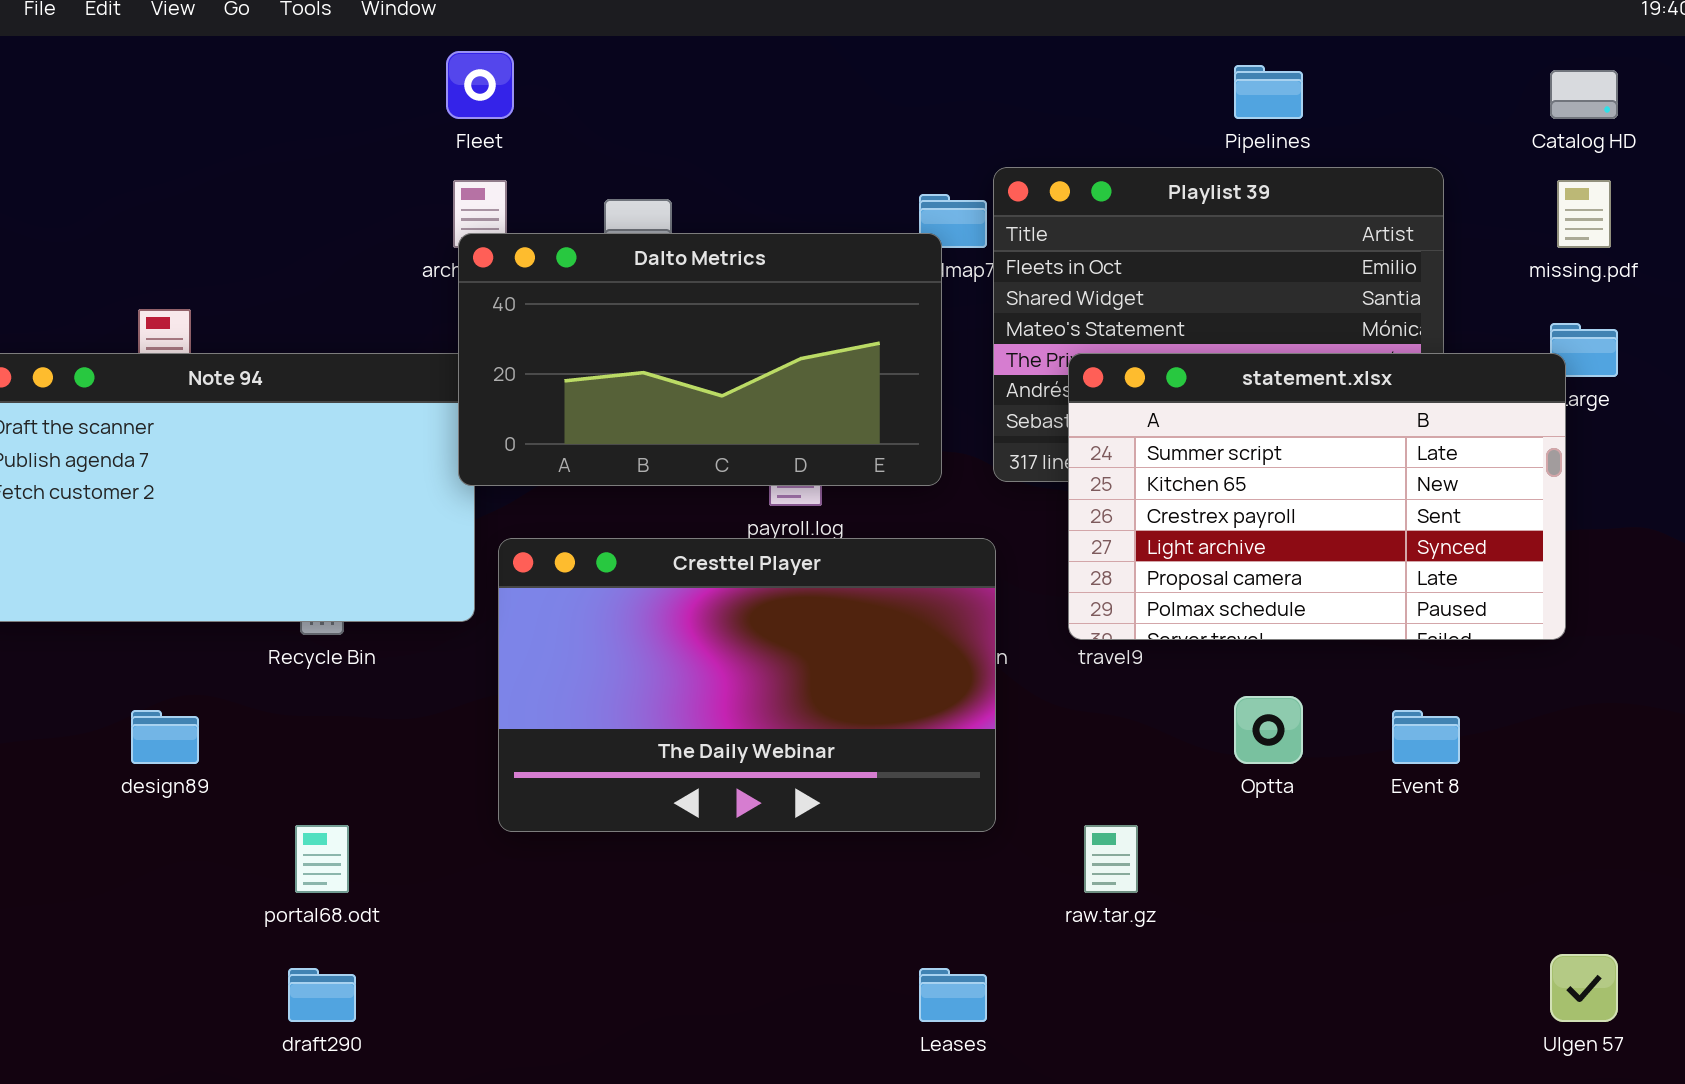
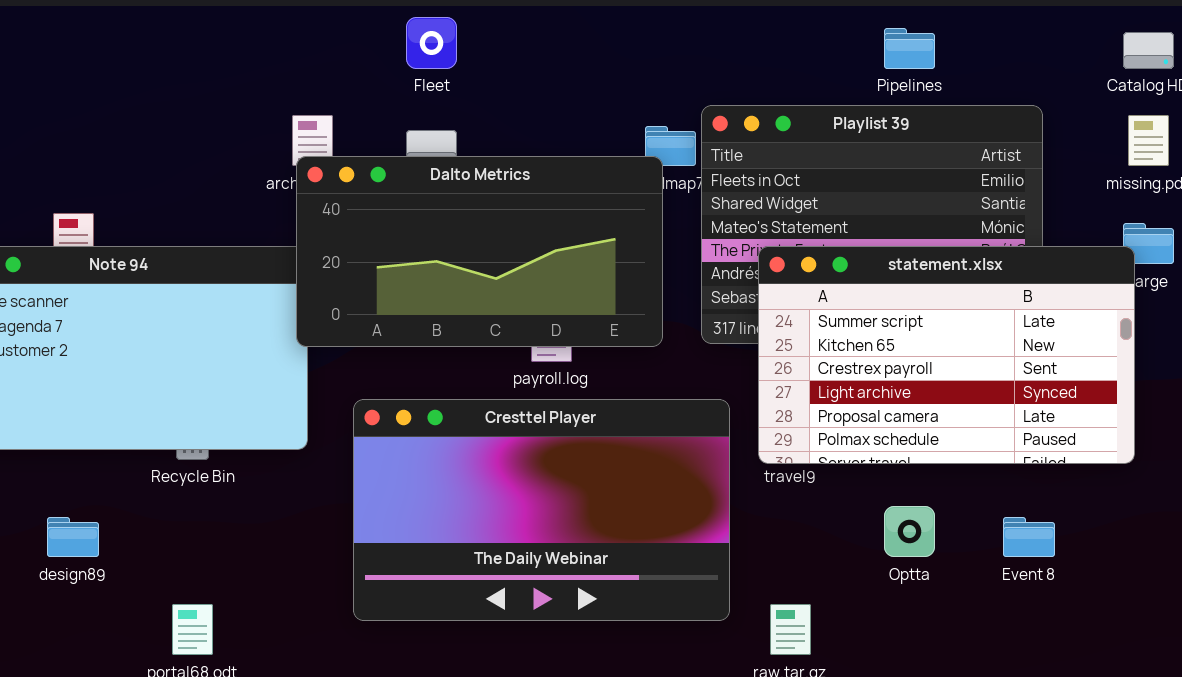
Fleet: [446,51,514,119] -> [406,17,457,69], moved
Cresttel Player: [498,538,996,832] -> [353,399,730,621], moved

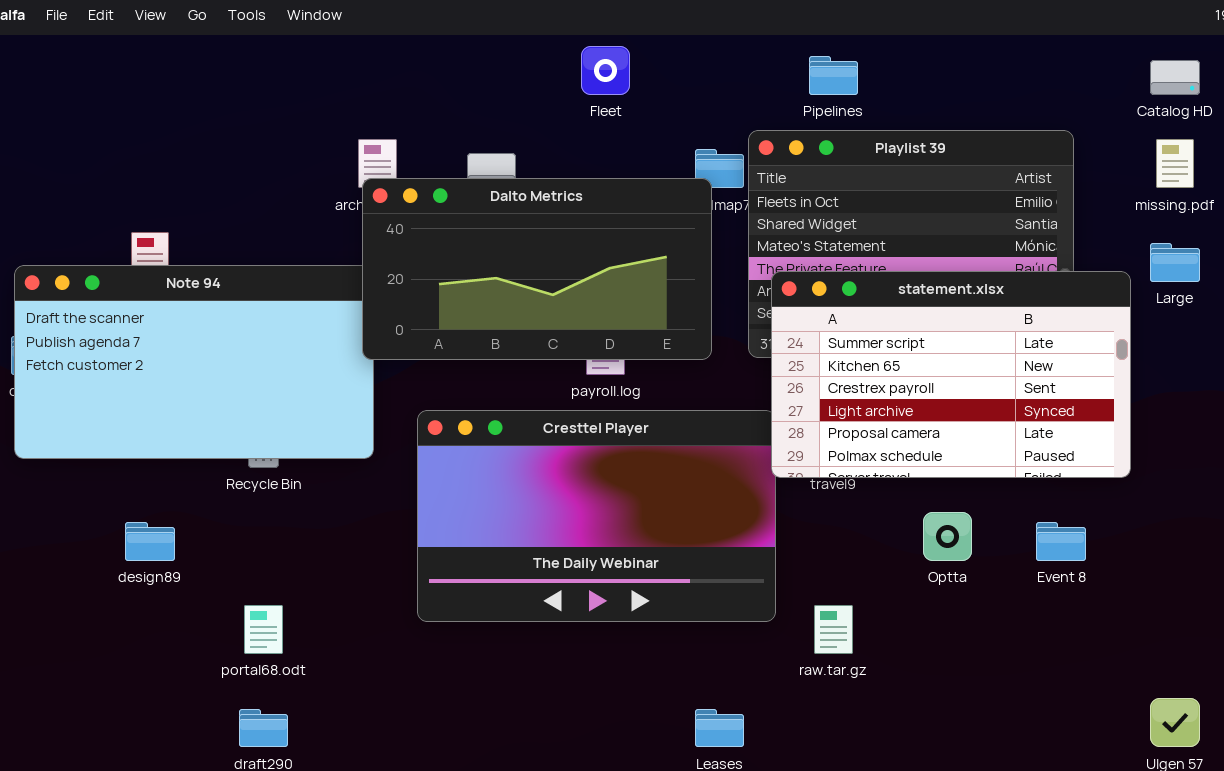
Fleet: [406,17,457,69] -> [581,46,630,95], moved
Pipelines: [884,28,935,69] -> [809,56,858,95], moved
statement.xlsx: [758,246,1135,464] -> [771,271,1131,478], moved

